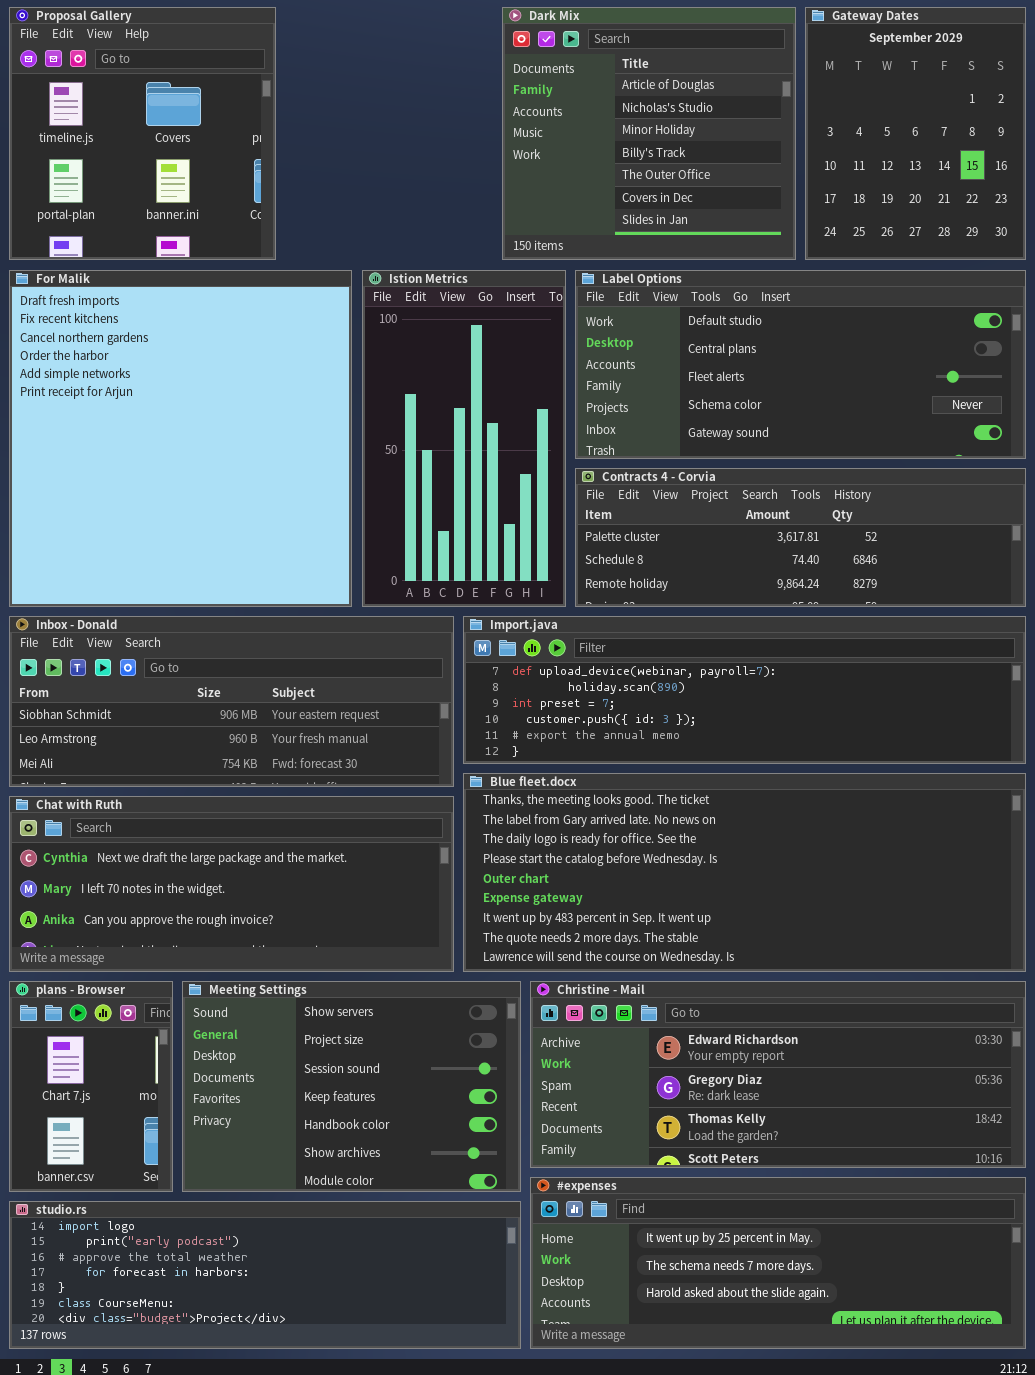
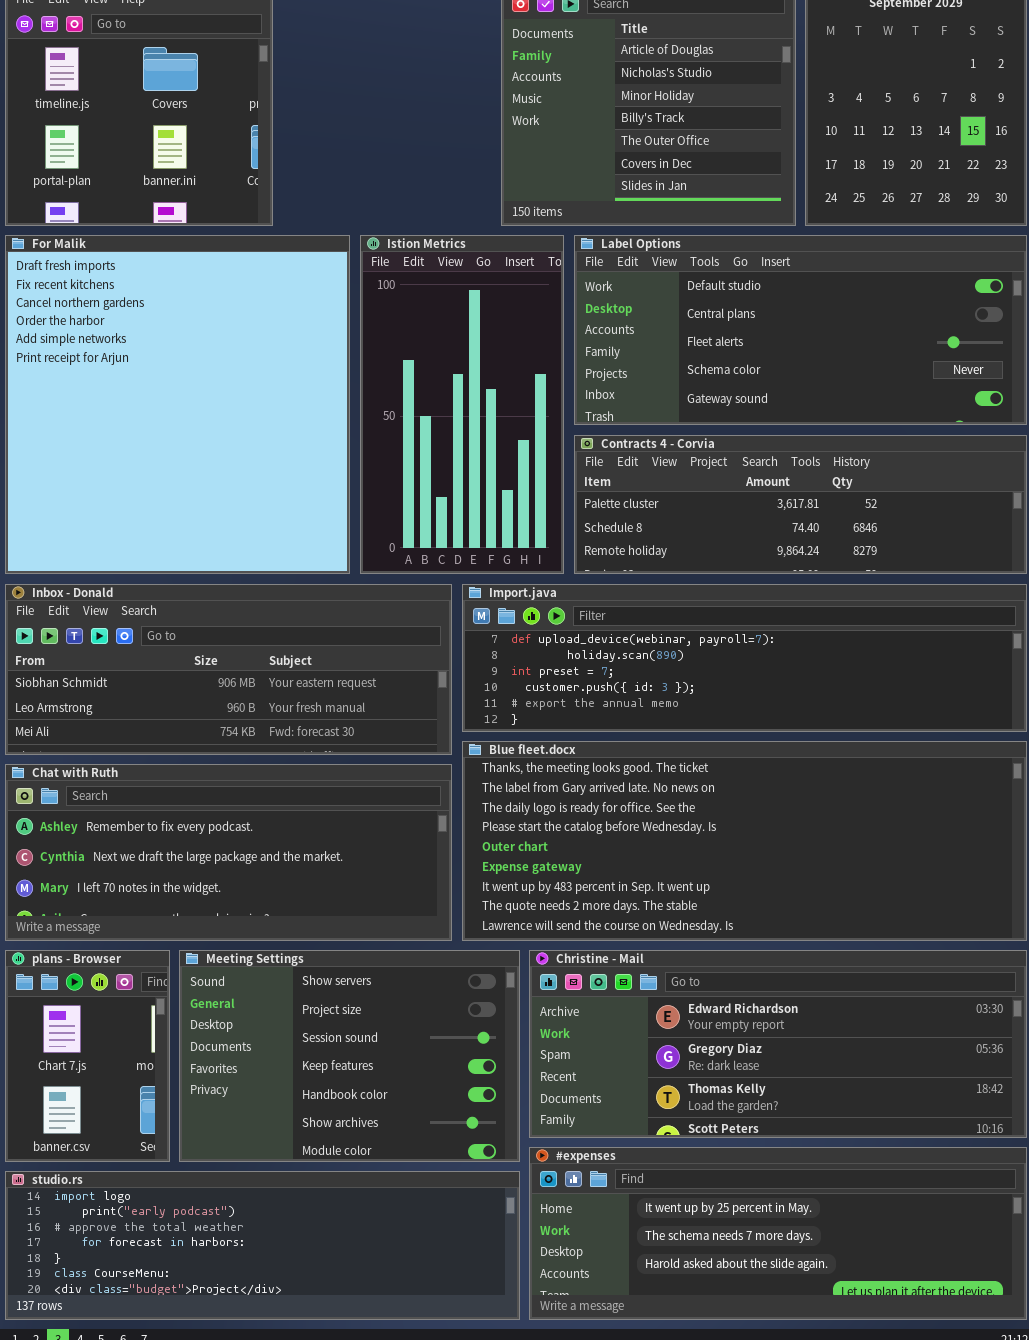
Chat with Ruth: [9,796,454,972] -> [5,764,452,941], scrolled up 1 row

